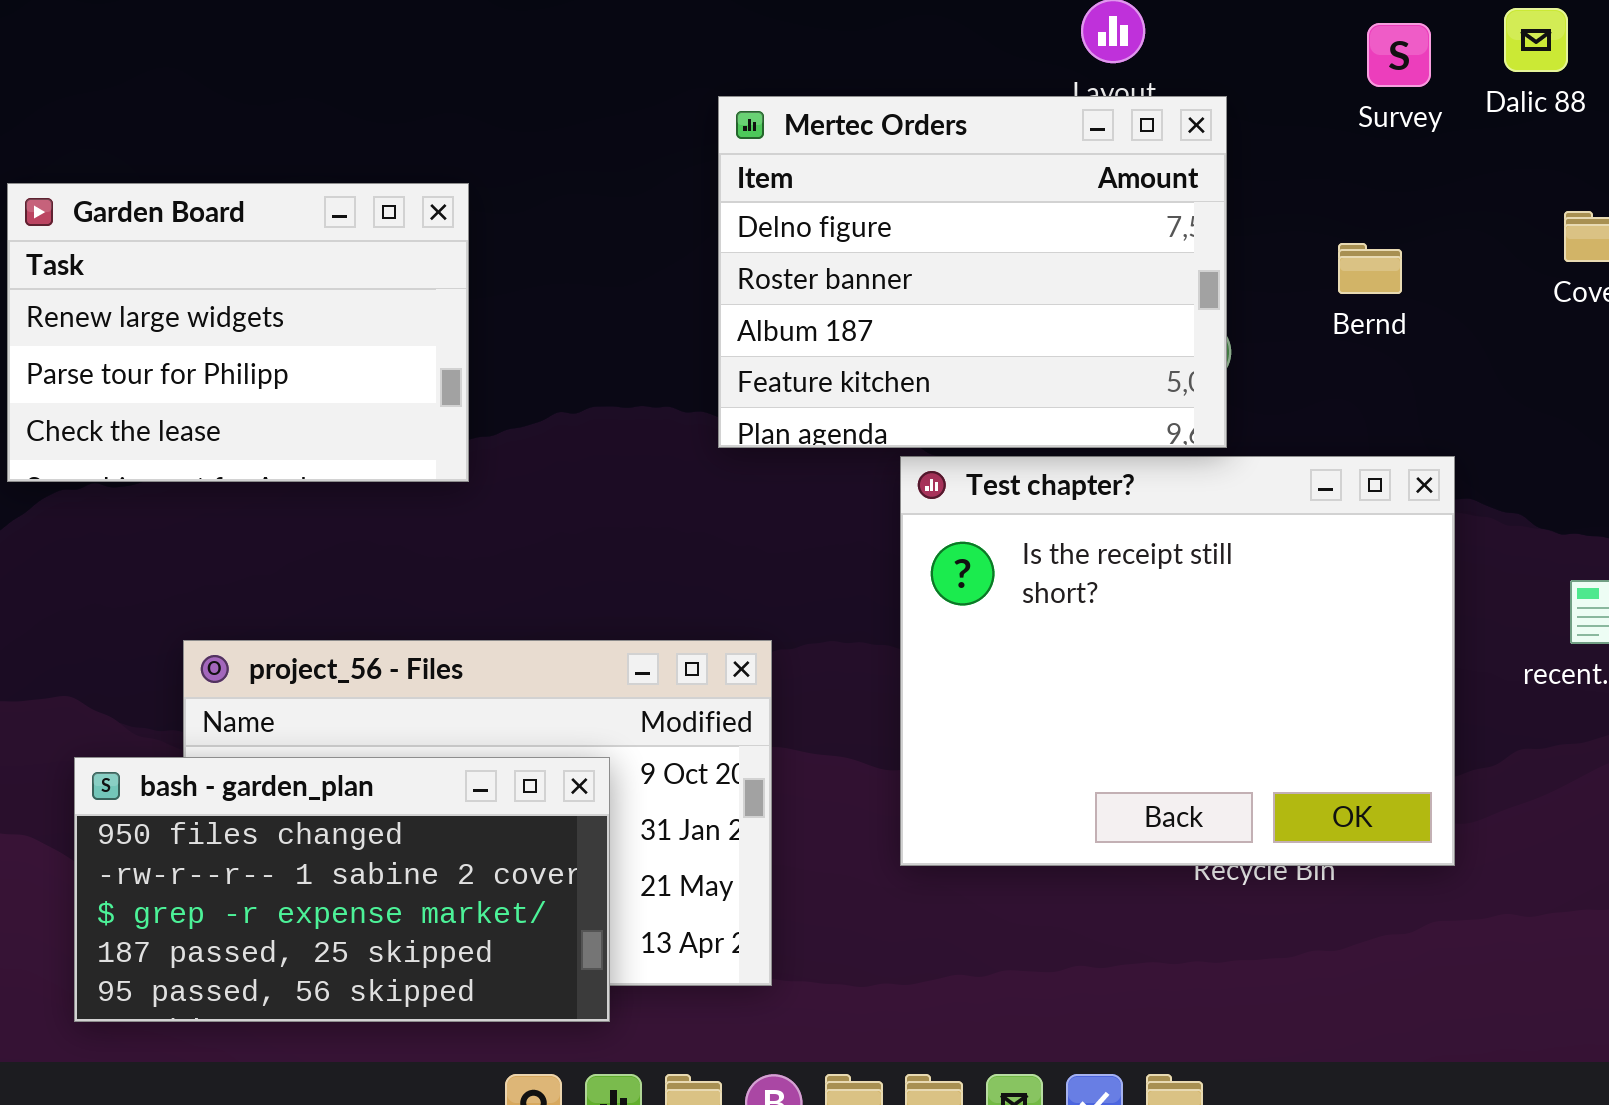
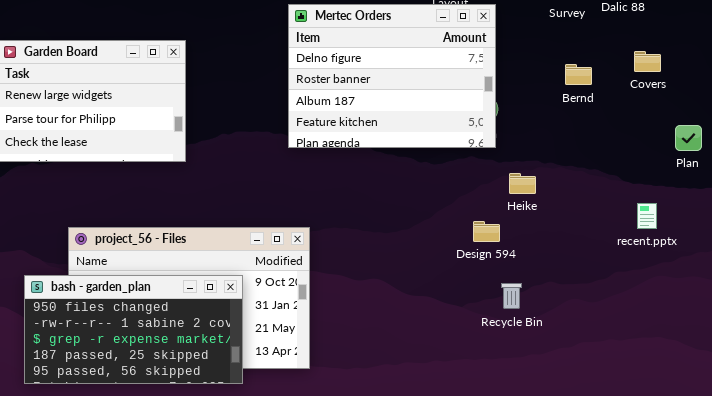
Bernd: [1338,243,1402,294] -> [565,64,592,85], moved
Test chapter?: [900,456,1455,866] -> none, closed

